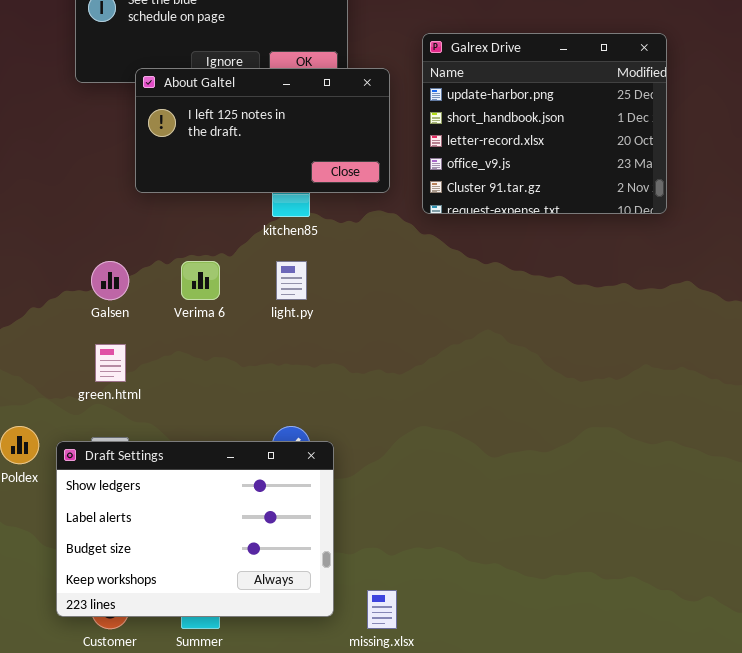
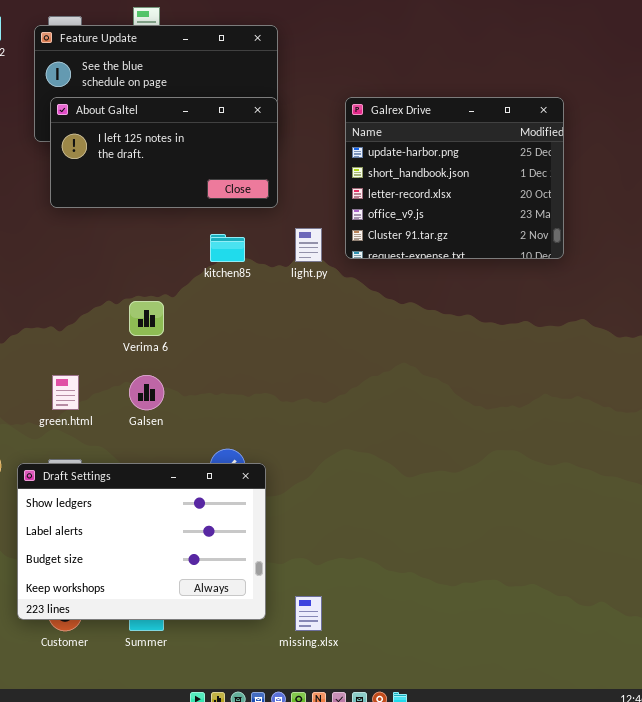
About Galtel: [135,68,390,193] -> [50,97,278,208], moved
Galsen: [91,261,129,300] -> [129,375,164,410], moved
light.py: [276,261,307,300] -> [295,228,322,262], moved

